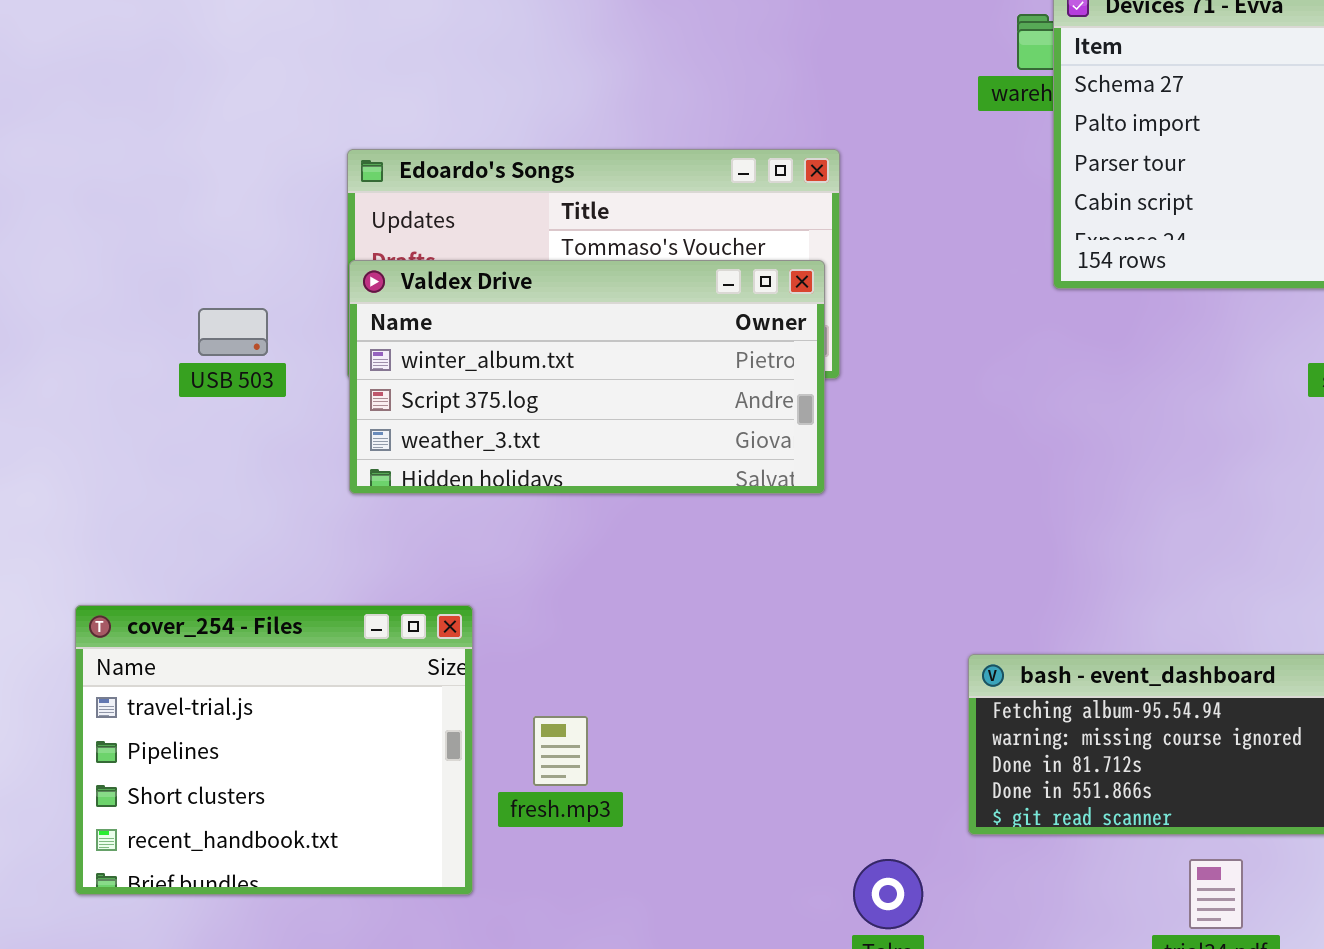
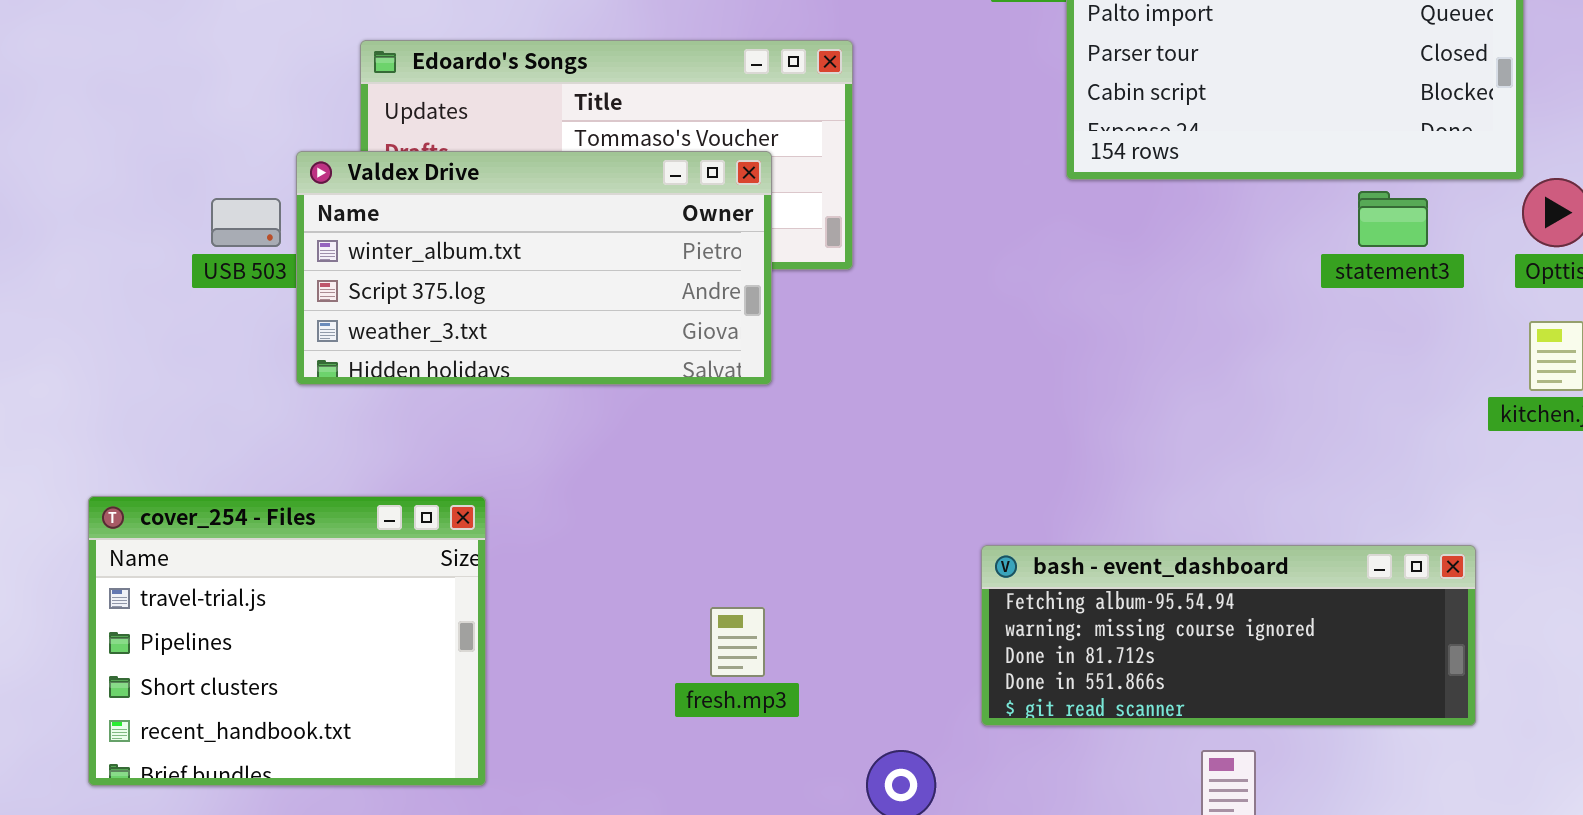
Valdex Drive: [349,260,825,494] -> [296,151,772,385], moved
fresh.mp3: [533,716,588,786] -> [710,607,765,677], moved

